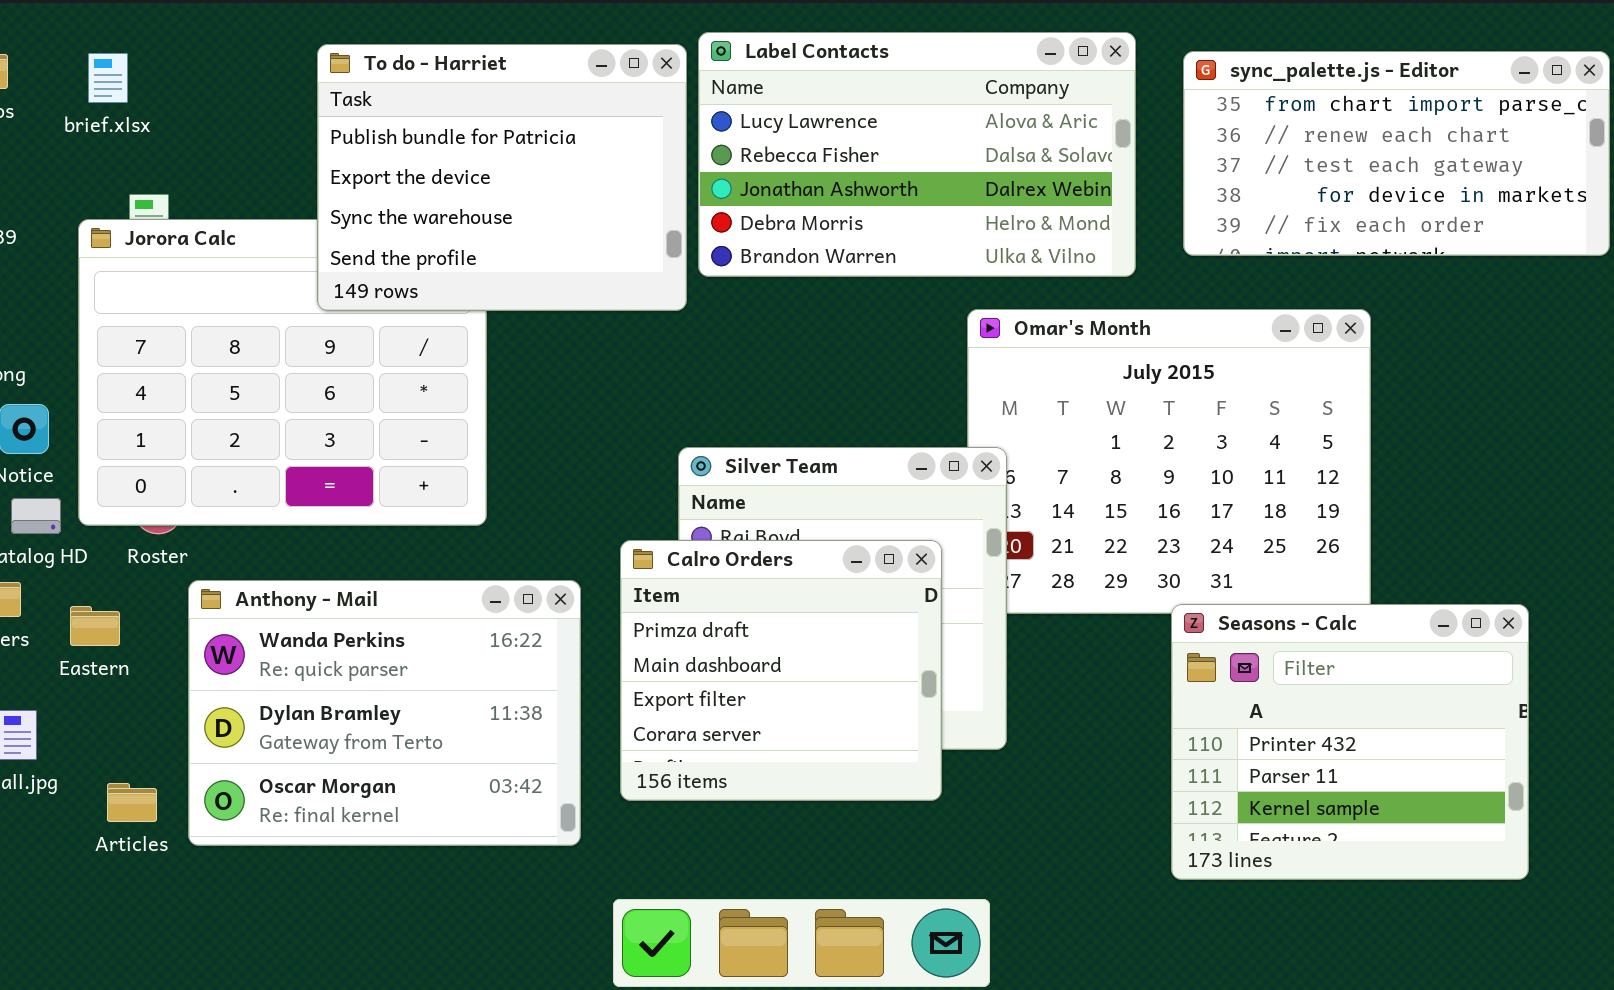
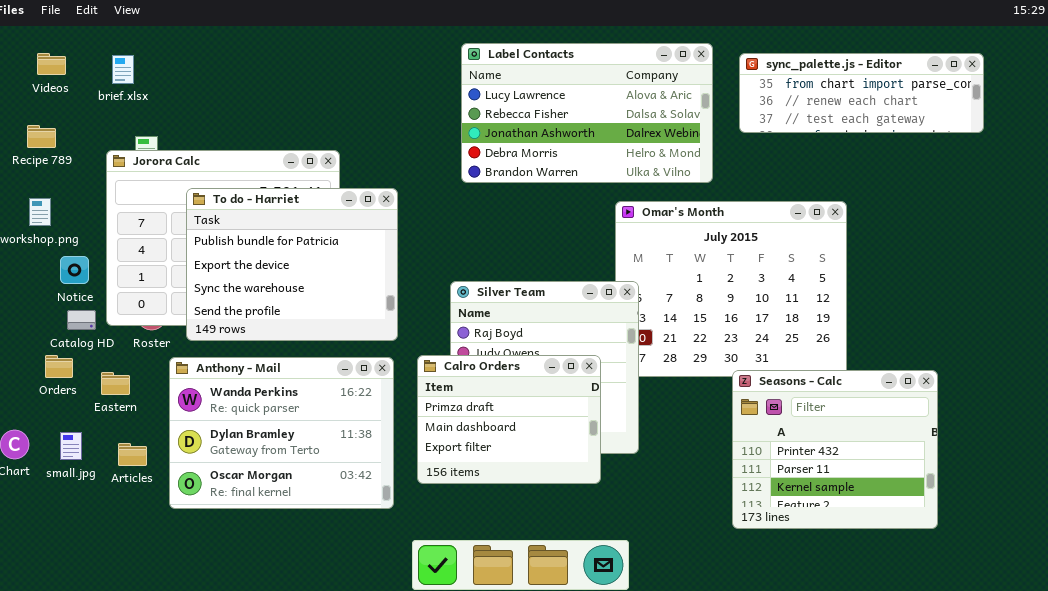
To do - Harriet: [317,44,687,311] -> [186,188,398,341], moved
sync_palette.js - Editor: [1183,51,1610,256] -> [739,53,984,133], resized
Calro Orders: [620,540,942,801] -> [417,355,601,484], resized
Articles: [107,783,157,822] -> [118,443,147,466], moved

